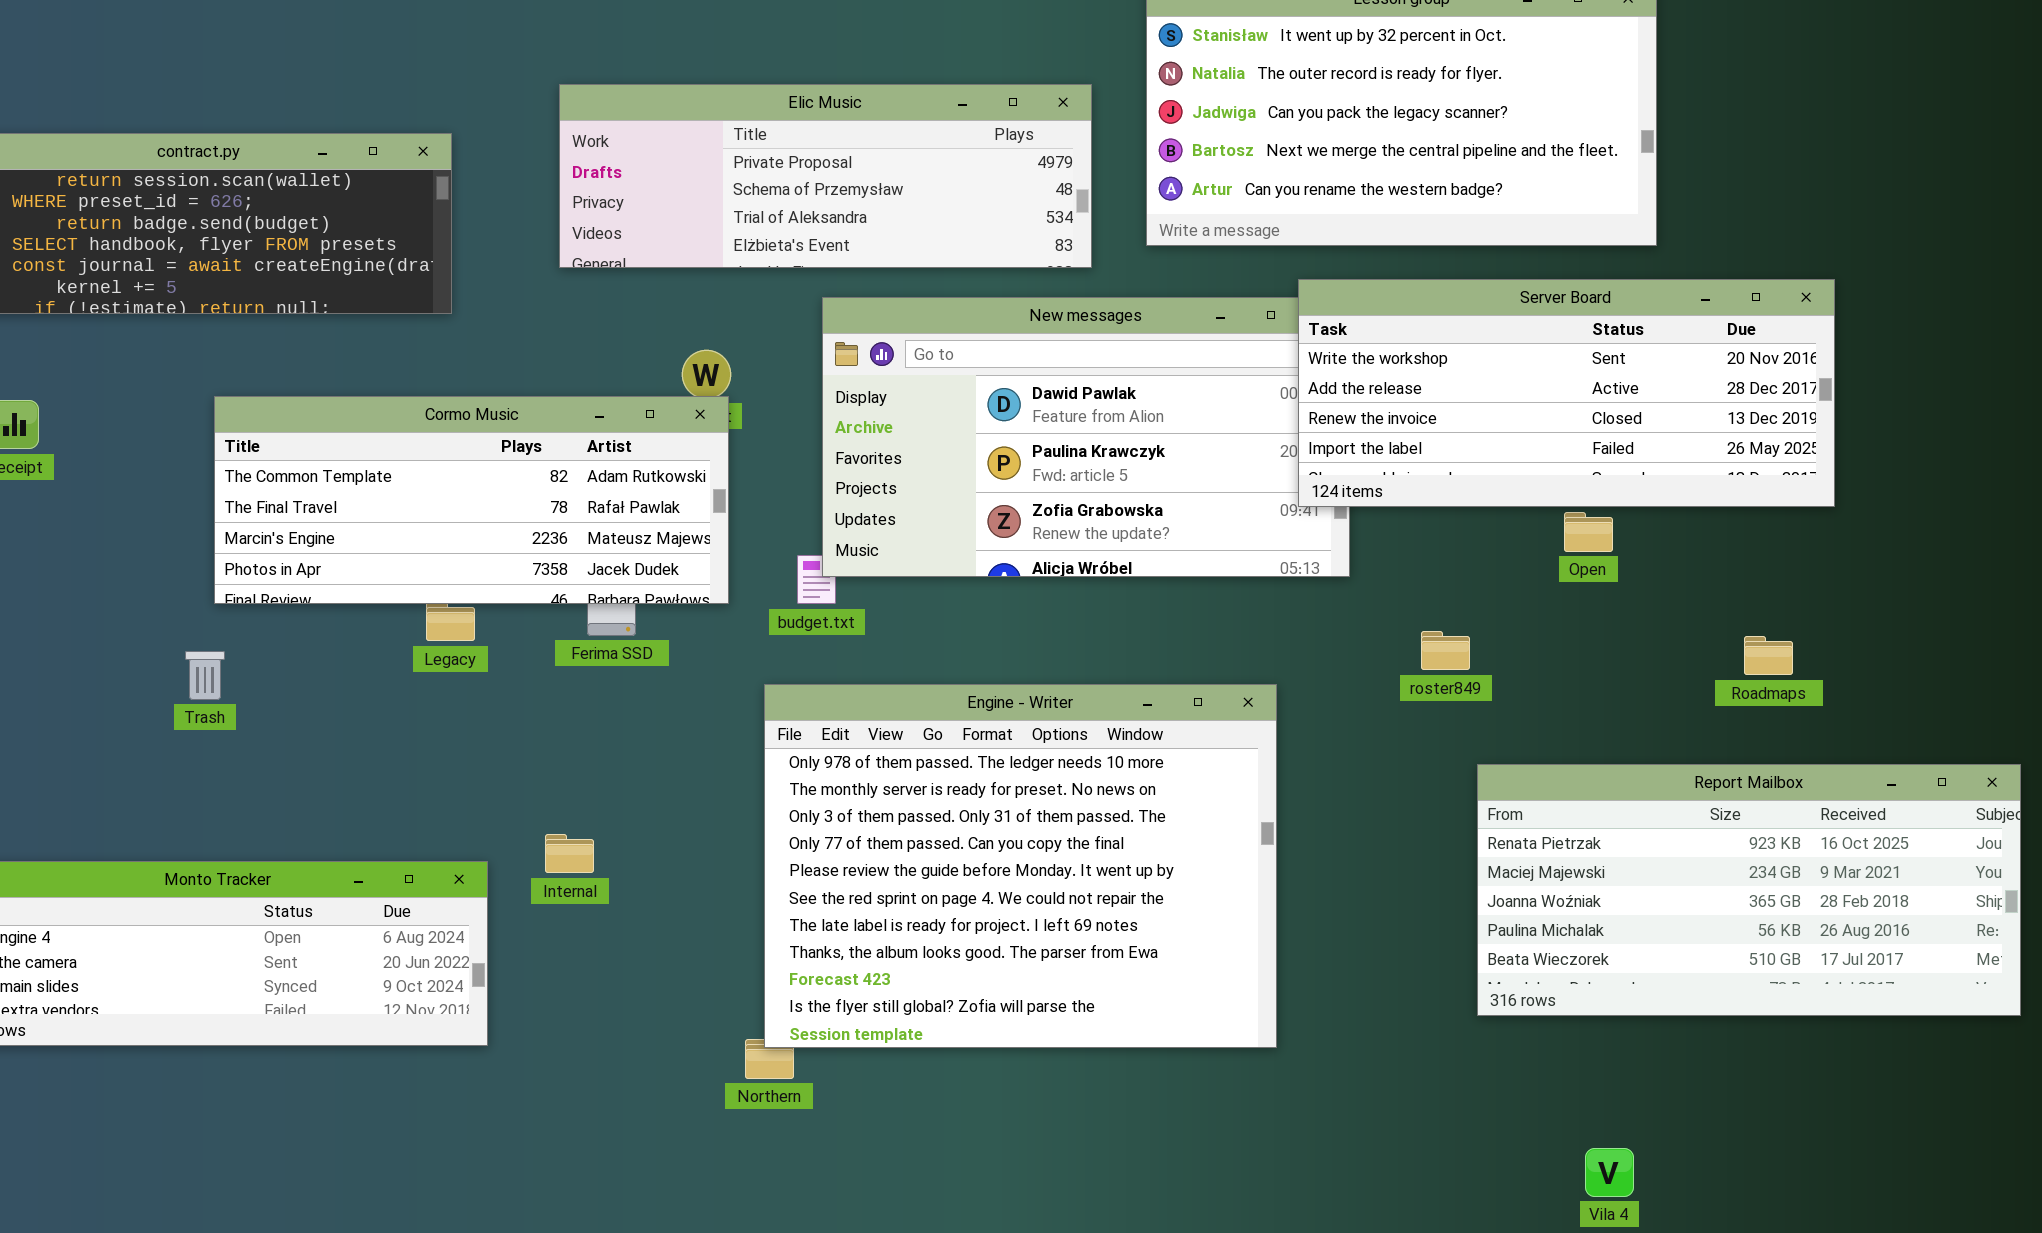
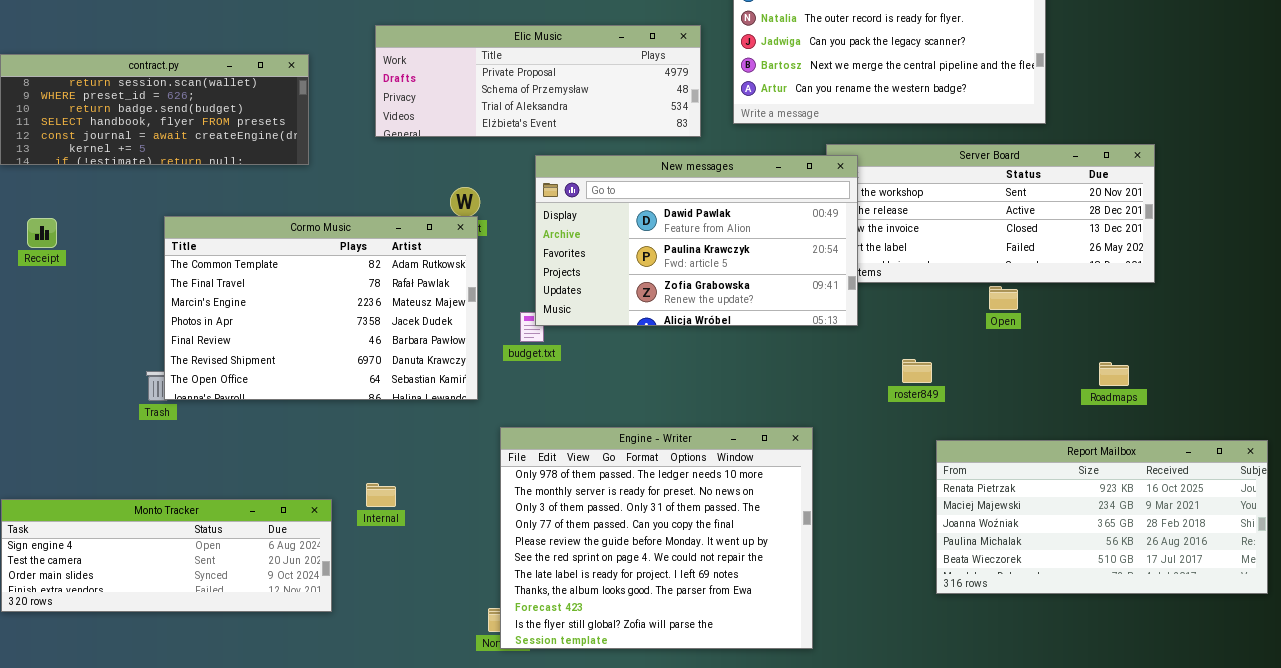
New messages: [822,297,1350,577] -> [535,155,858,326], raised
Cormo Music: [214,396,729,604] -> [164,216,478,400], resized
Engine - Writer: [764,684,1277,1048] -> [500,427,813,649], moved

